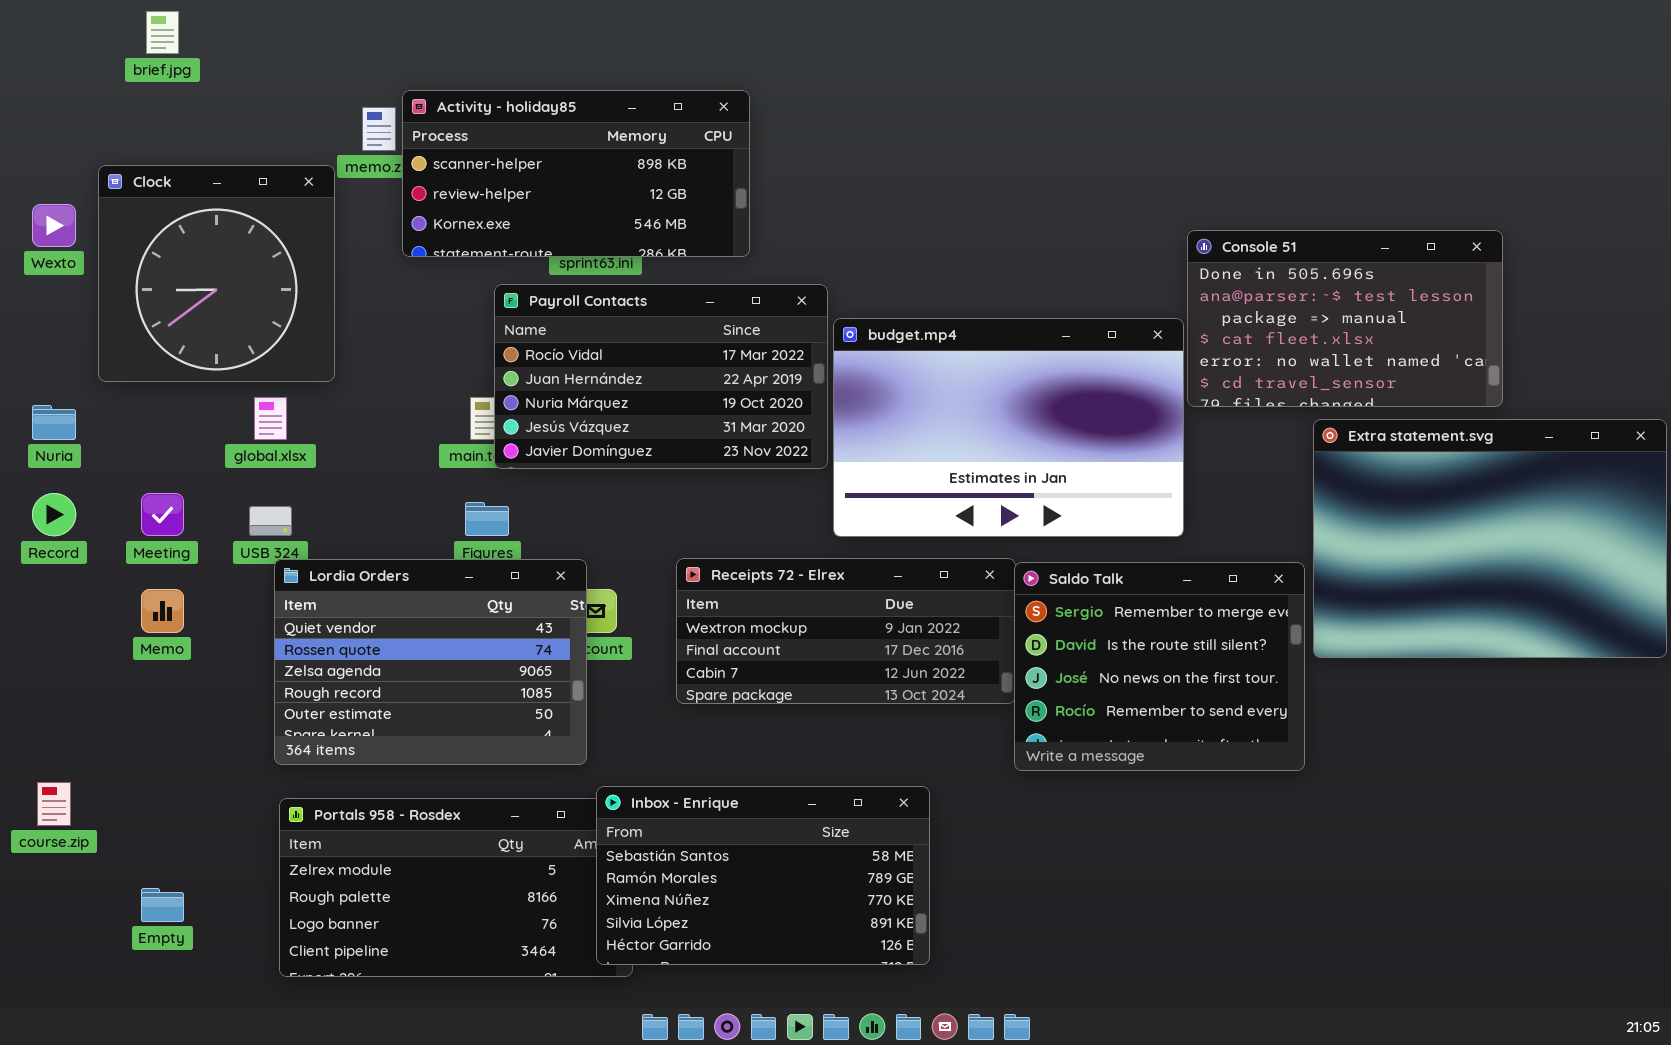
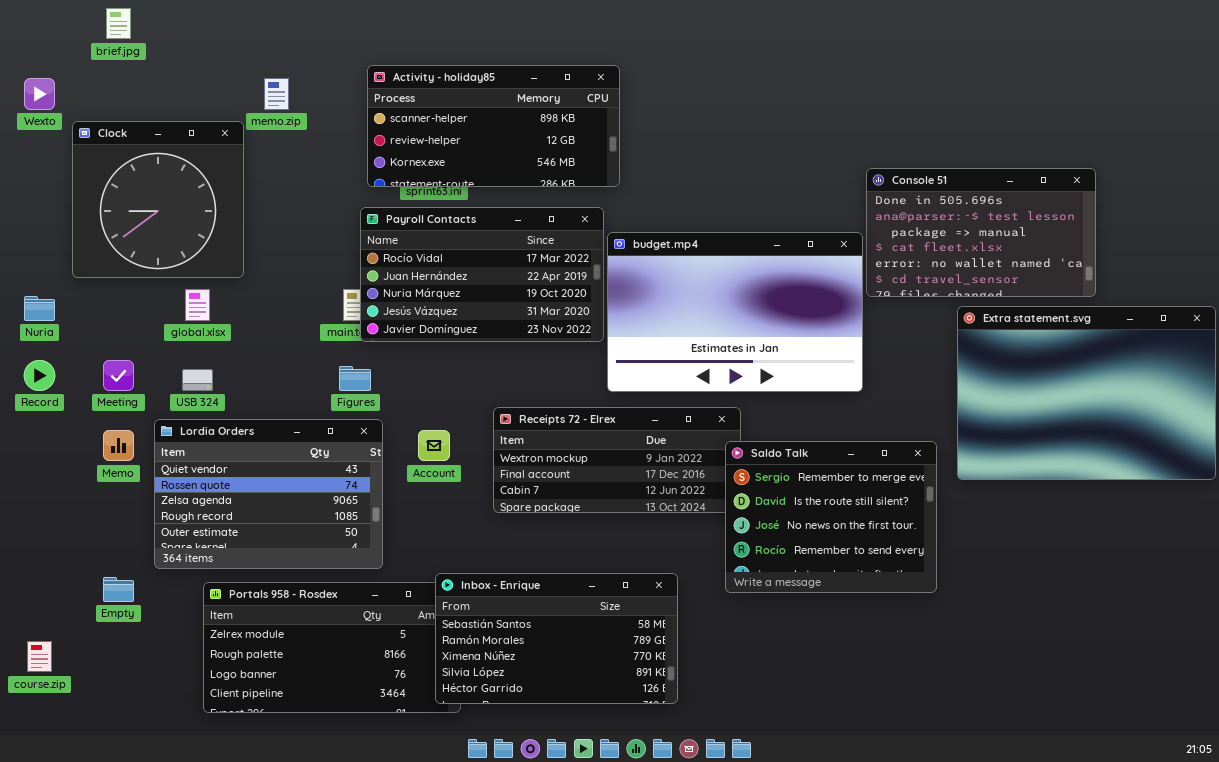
Activity - holiday85: [402,90,750,257] -> [367,65,620,187], moved
Wexto: [32,204,76,247] -> [24,78,55,110], moved
Lordia Orders: [274,559,587,765] -> [154,419,383,569], moved
Saldo Talk: [1014,562,1305,771] -> [725,441,937,593], moved
course.zip: [37,782,71,826] -> [27,641,52,672], moved
Empty: [141,888,184,922] -> [103,577,134,602], moved

